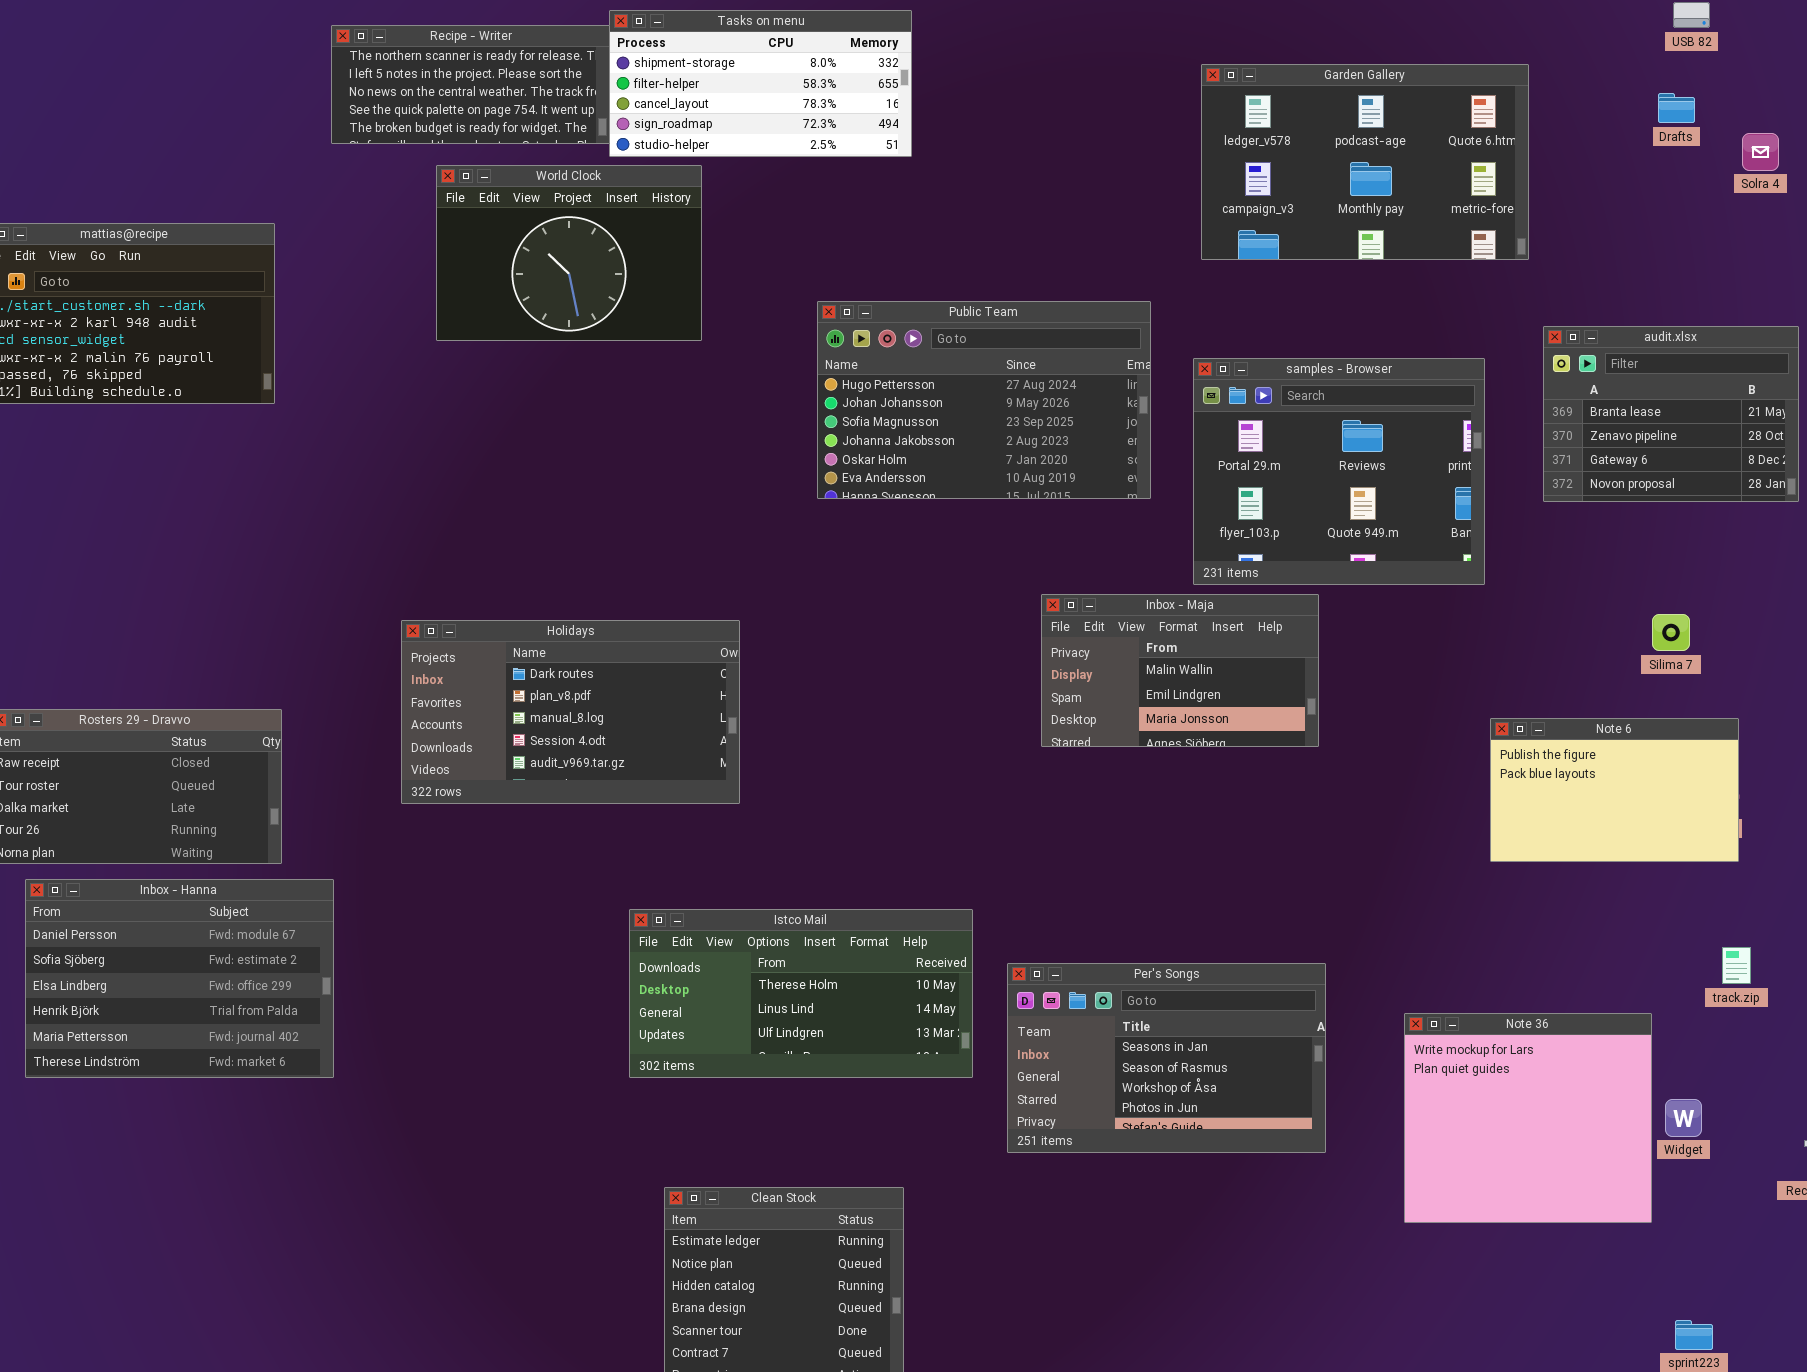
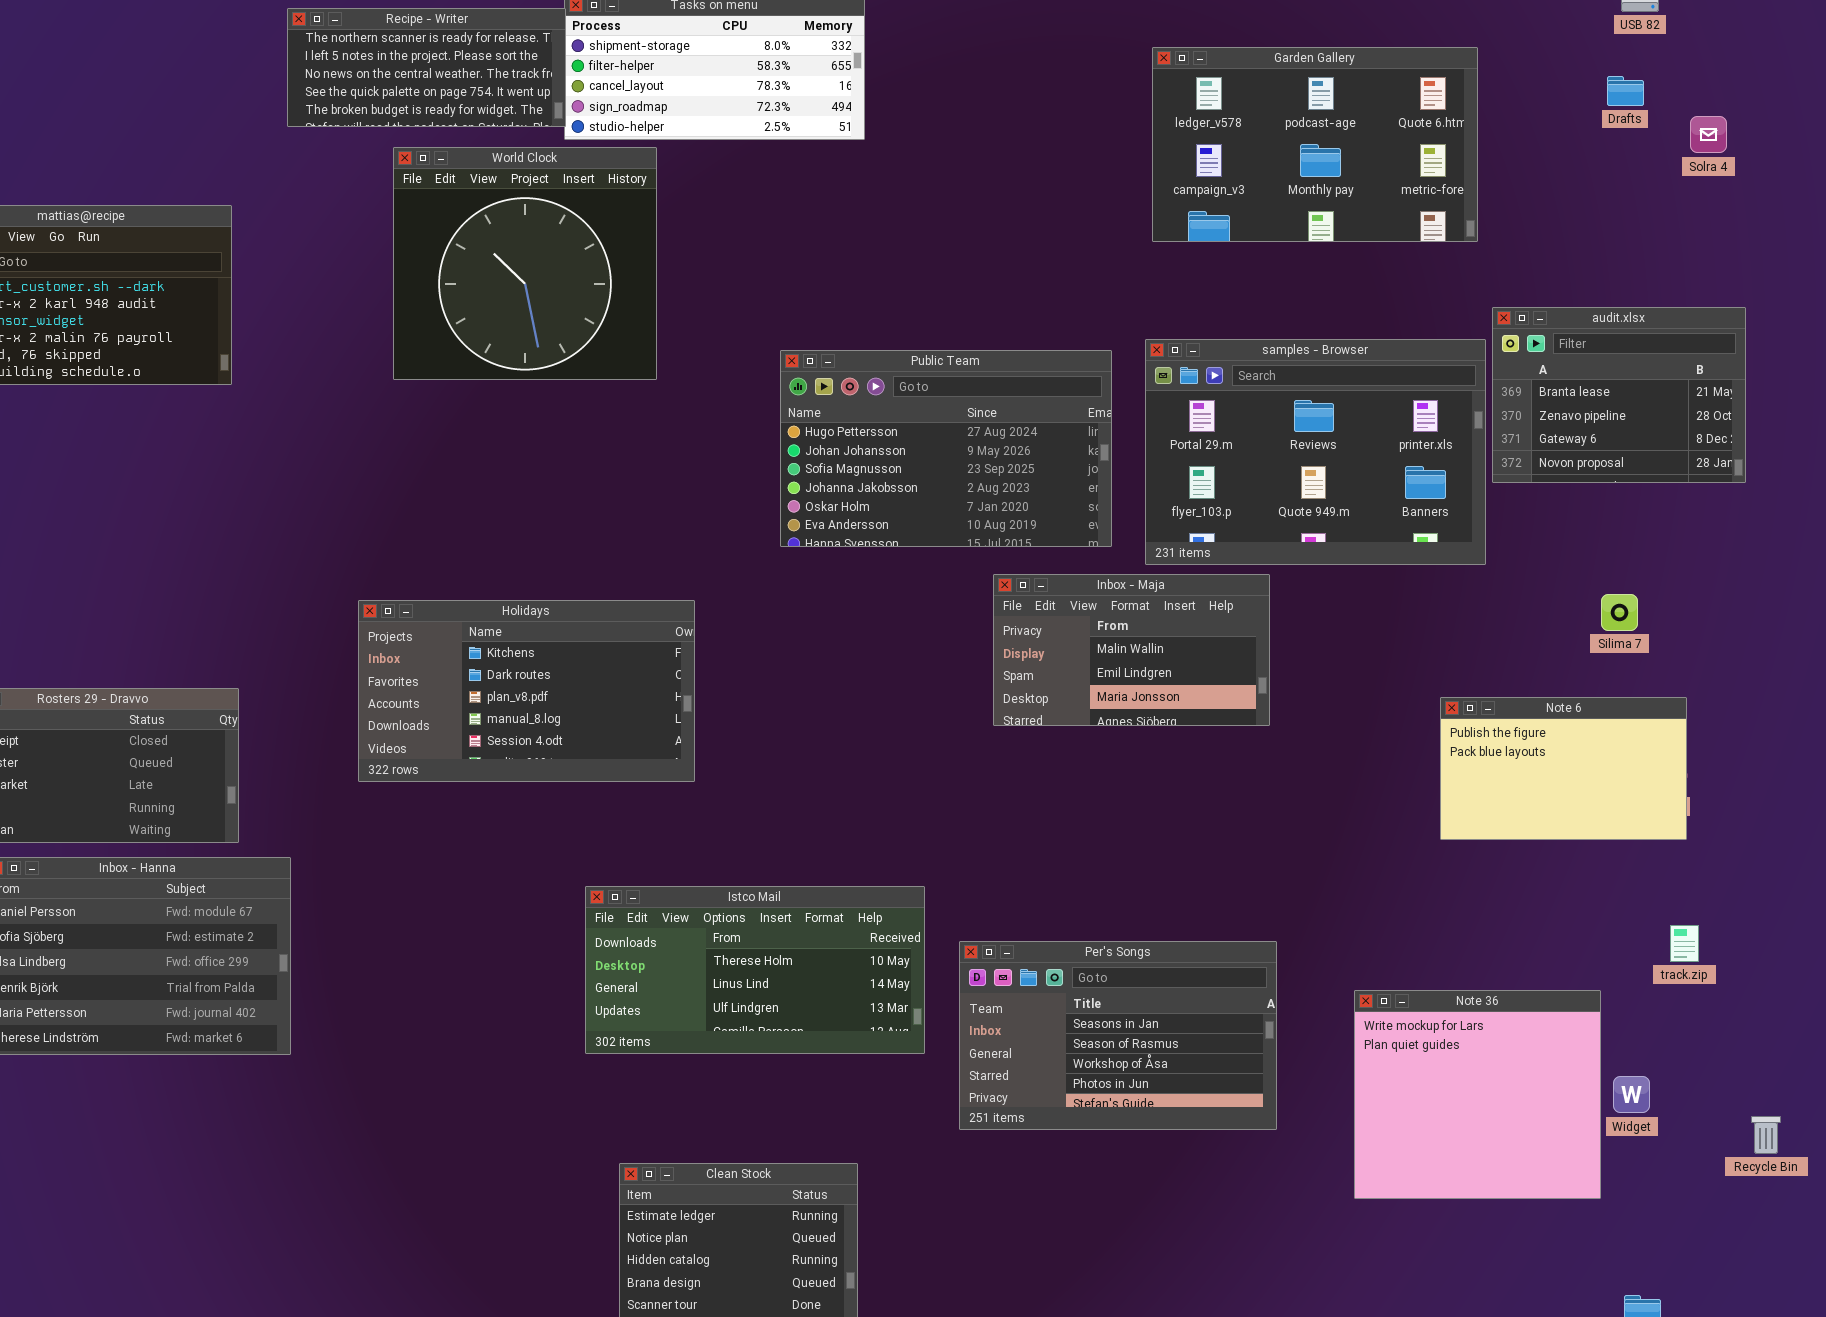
World Clock: [436,165,702,341] -> [393,147,657,380], resized
Public Team: [817,301,1151,499] -> [780,350,1112,547], moved
samples - Browser: [1193,358,1485,585] -> [1145,339,1486,565], resized
Holidays: [401,620,740,804] -> [358,600,695,782], scrolled up 1 row

